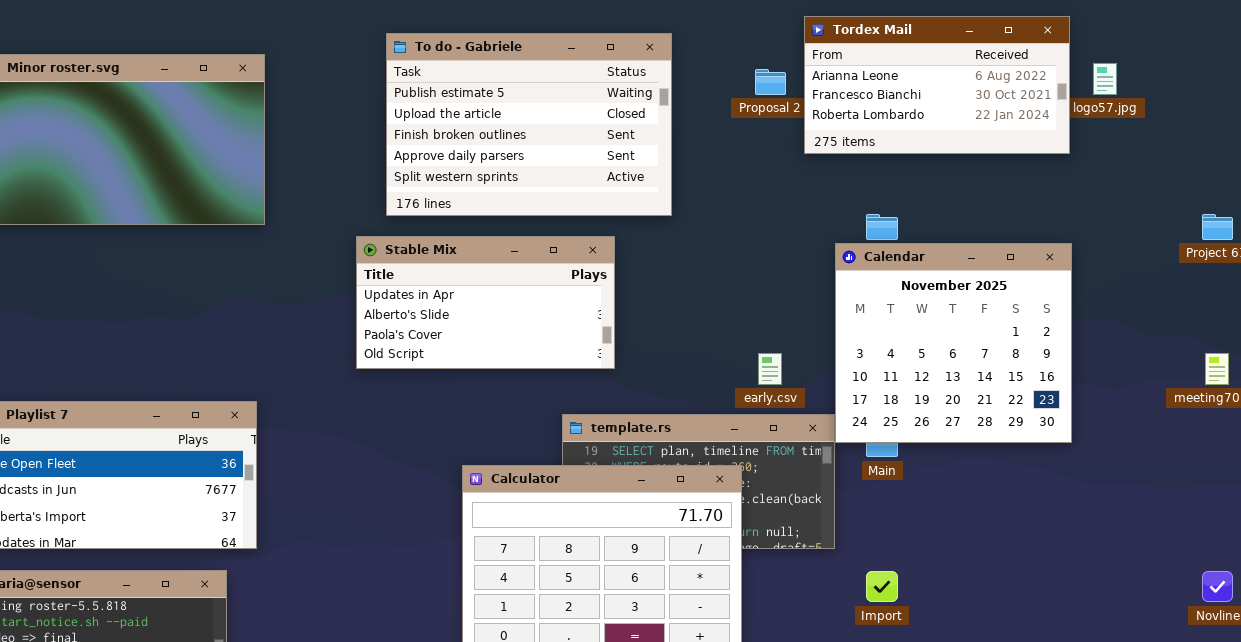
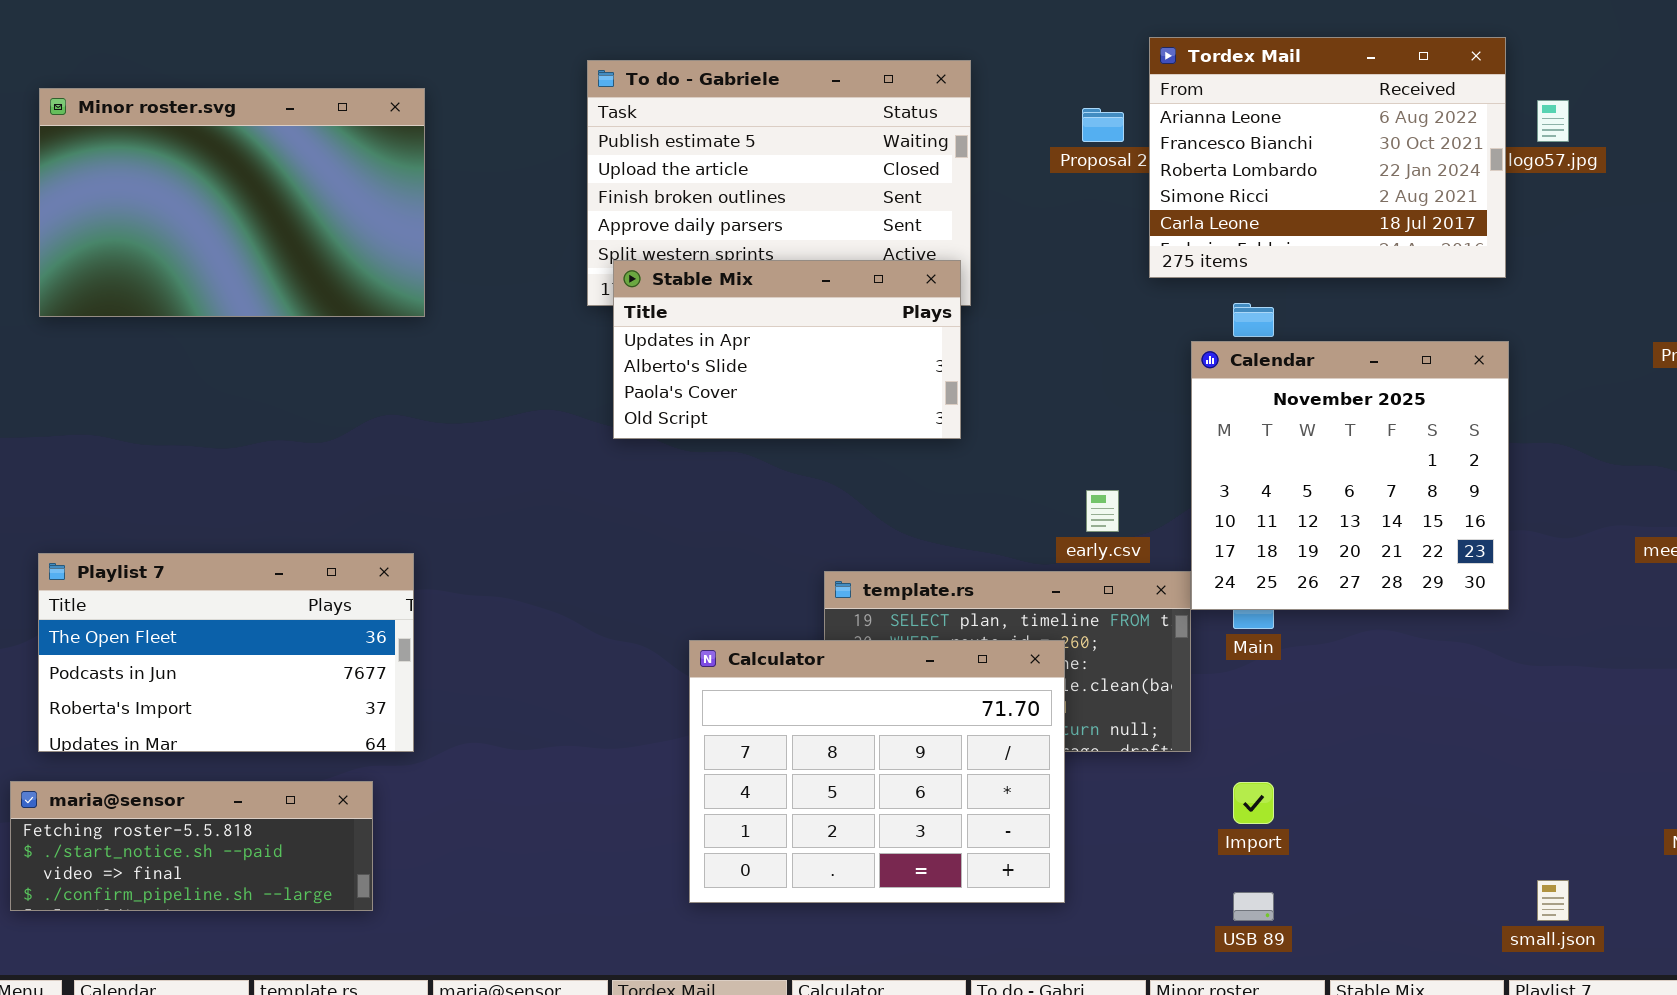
Tordex Mail: [804,16,1070,154] -> [1149,37,1506,278], resized
Stable Mix: [356,236,615,369] -> [613,260,961,439], moved

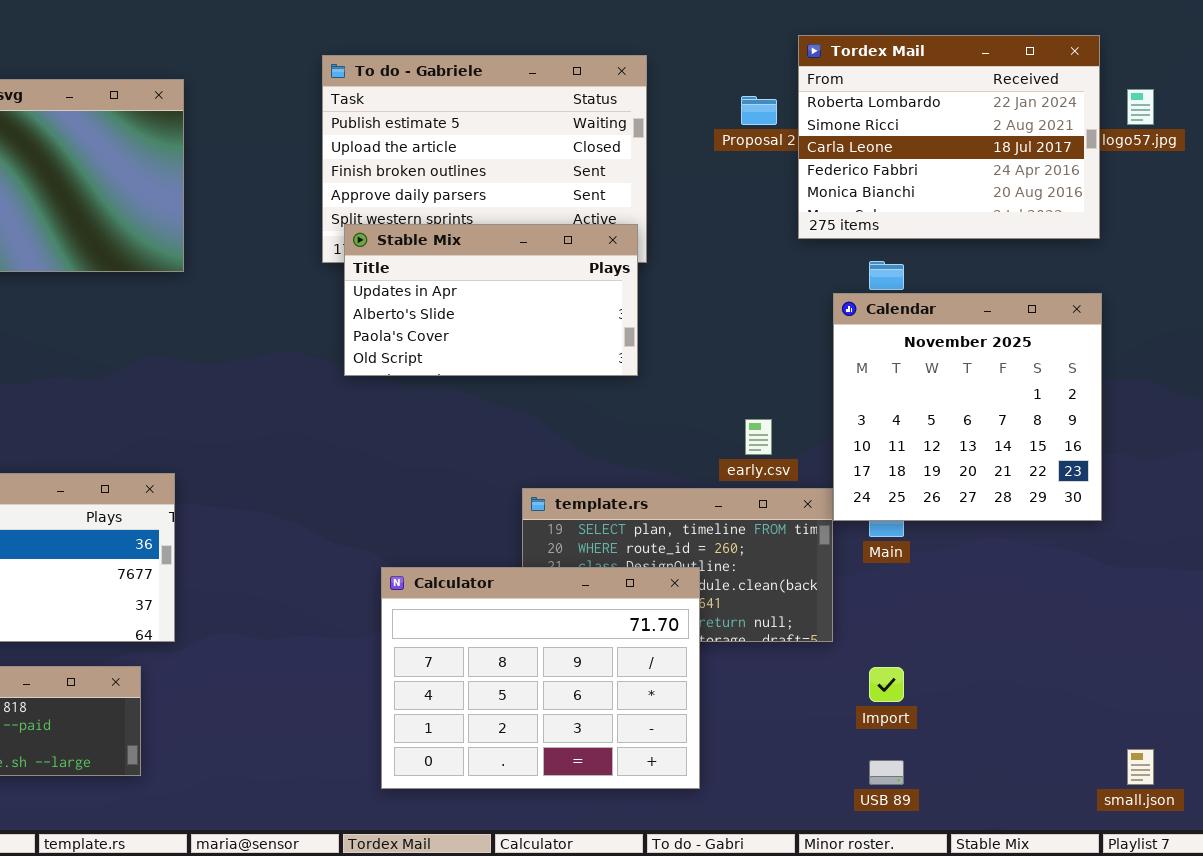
Tordex Mail: [1149,37,1506,278] -> [798,35,1100,239], scrolled down 2 rows
Calculator: [689,640,1065,903] -> [381,567,700,789], moved

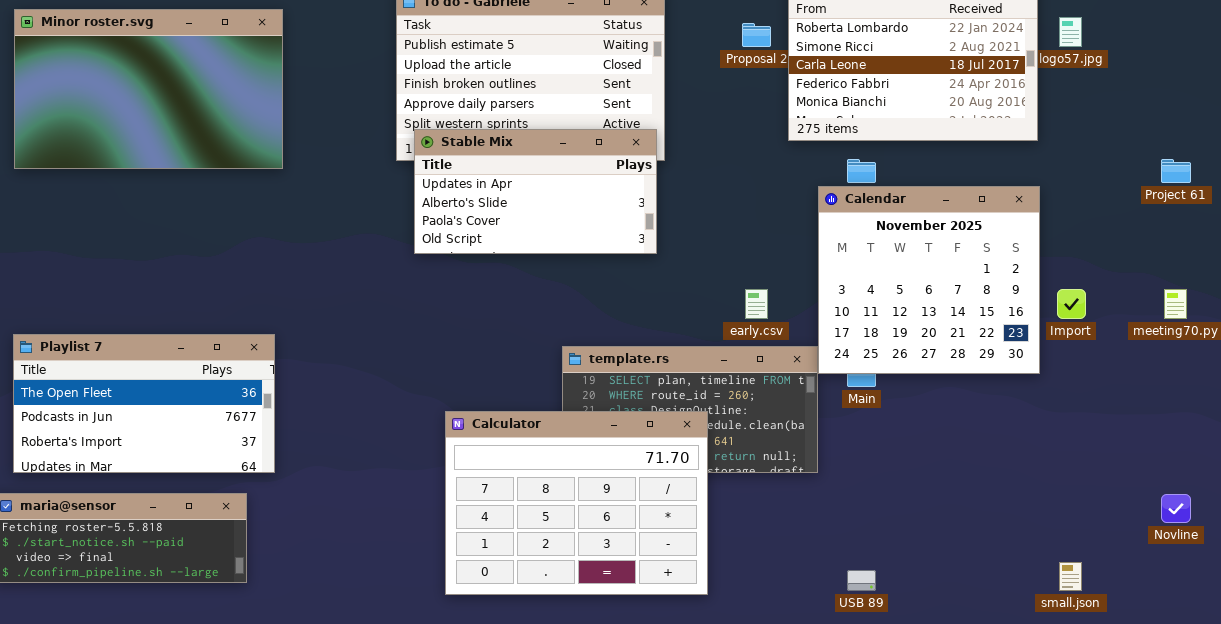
Import: [869,667,904,702] -> [1057,289,1086,319], moved

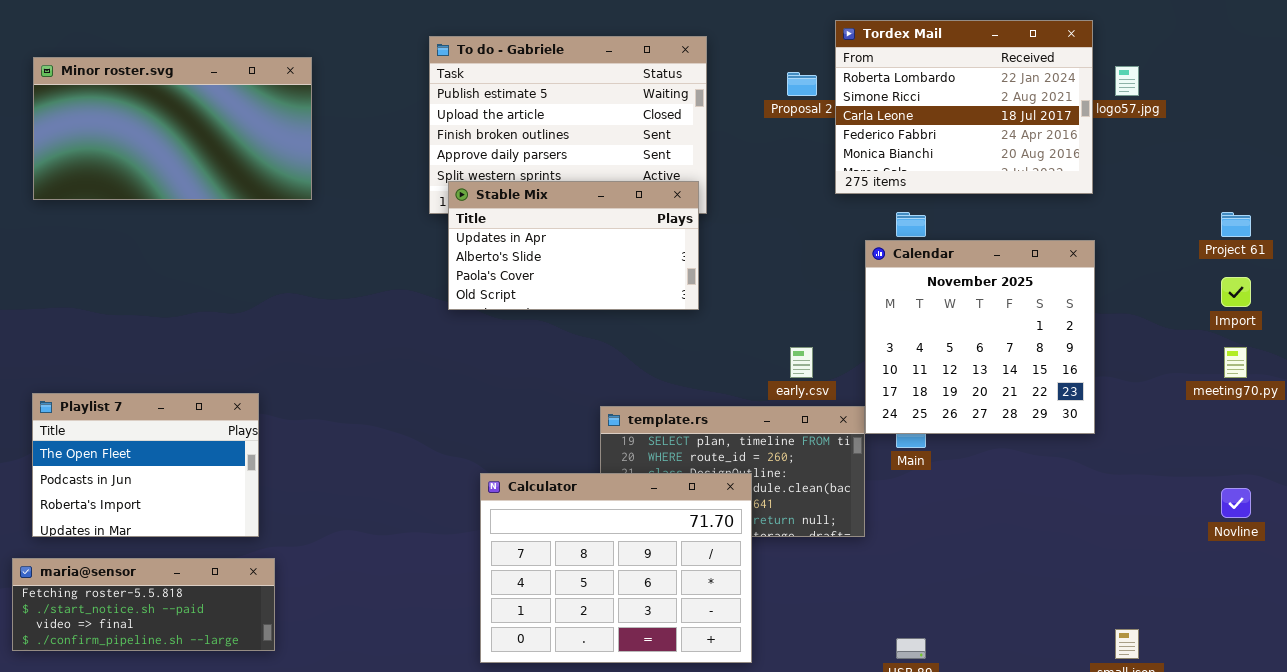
Minor roster.svg: [14,9,283,169] -> [33,57,312,200], resized
Import: [1057,289,1086,319] -> [1221,277,1251,307], moved
Playlist 7: [13,334,275,473] -> [32,393,259,537], resized
Novline: [1161,494,1191,523] -> [1221,488,1251,518], moved

